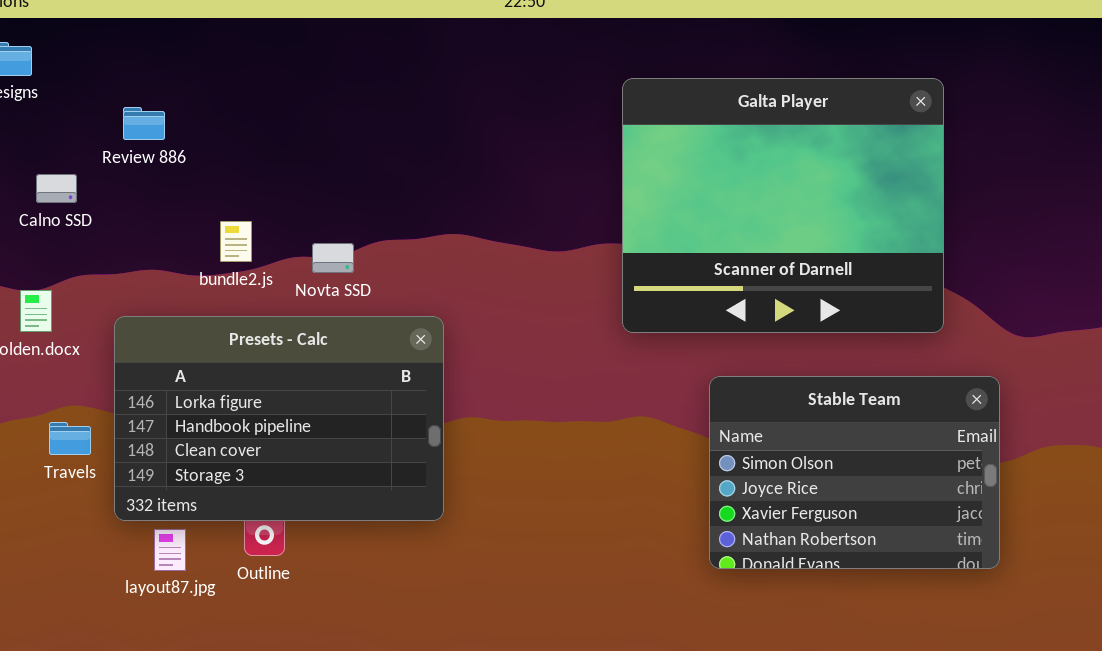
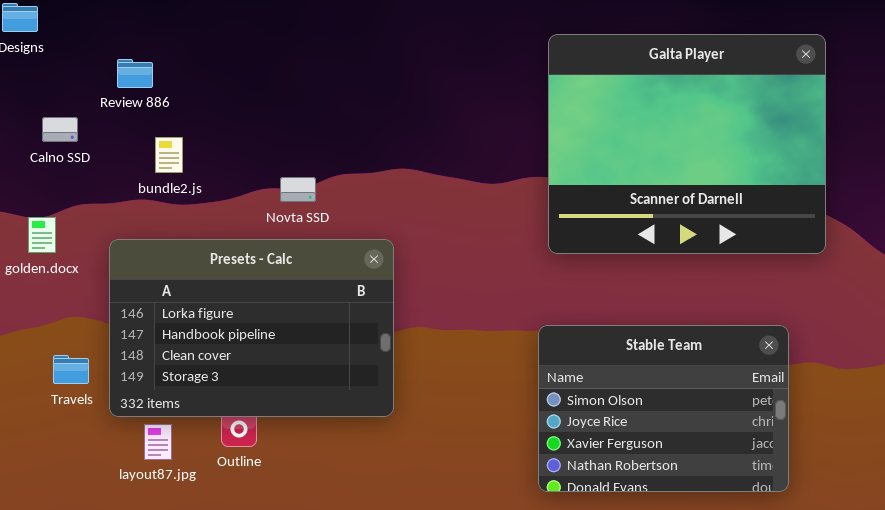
bundle2.js: [220,221,252,262] -> [155,137,183,173], moved
Stable Team: [709,376,1000,569] -> [538,325,789,492], moved
Travels: [49,422,91,455] -> [53,355,89,384], moved

